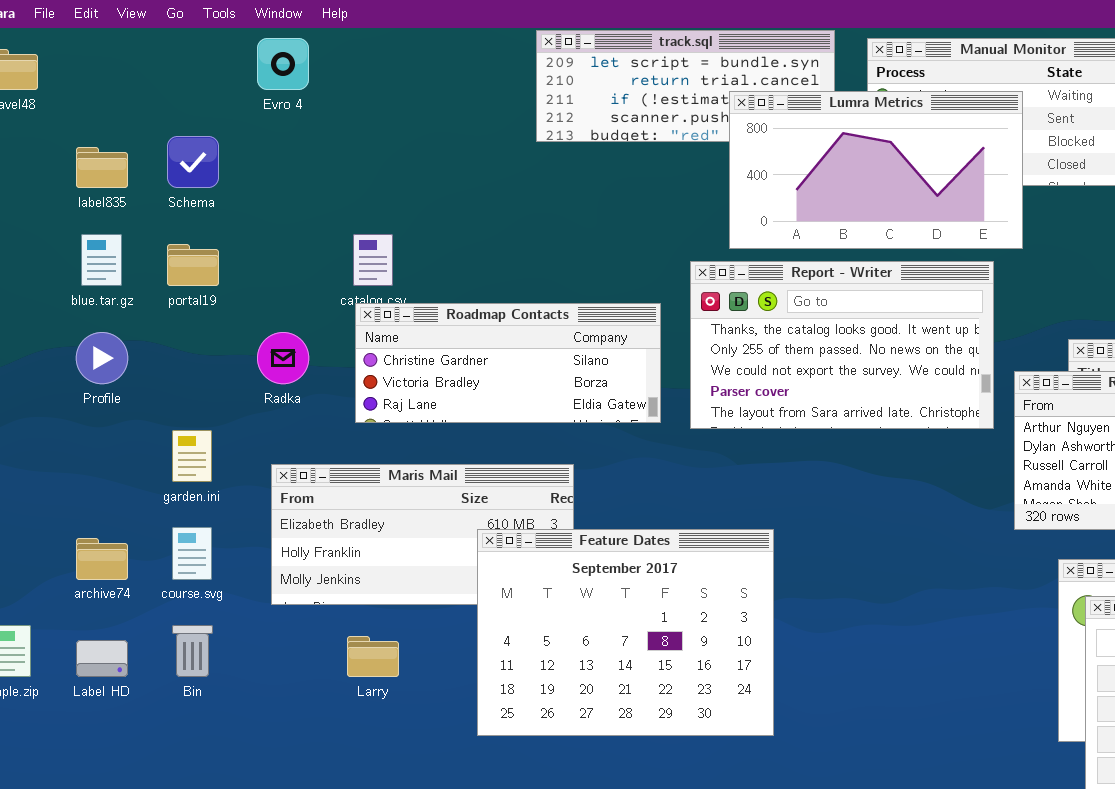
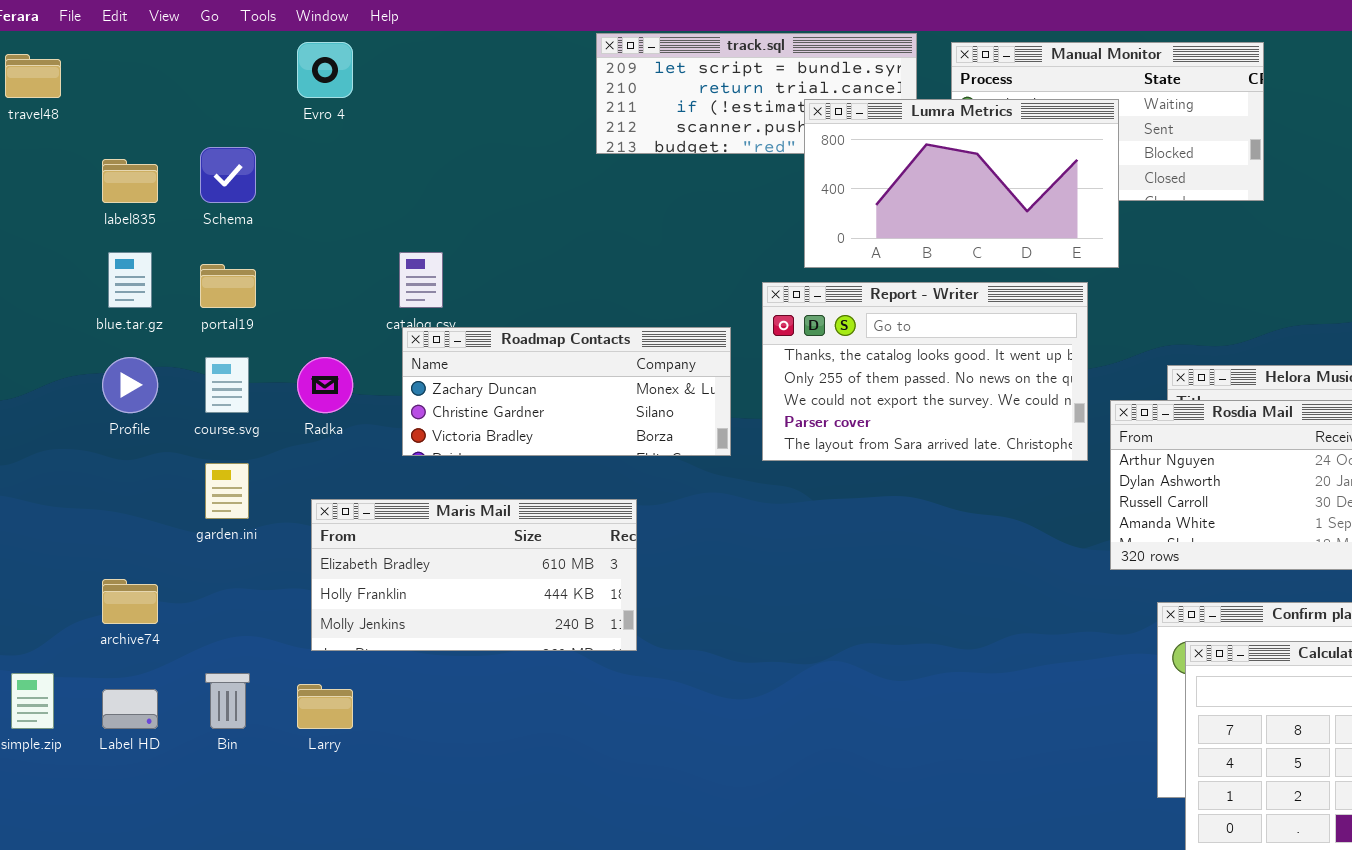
Roadmap Contacts: [355,303,661,423] -> [402,327,731,456], scrolled up 1 row
course.svg: [172,527,212,580] -> [205,357,249,413], moved
Feature Dates: [477,529,774,736] -> none, closed
Larry: [347,636,399,677] -> [297,684,353,729], moved

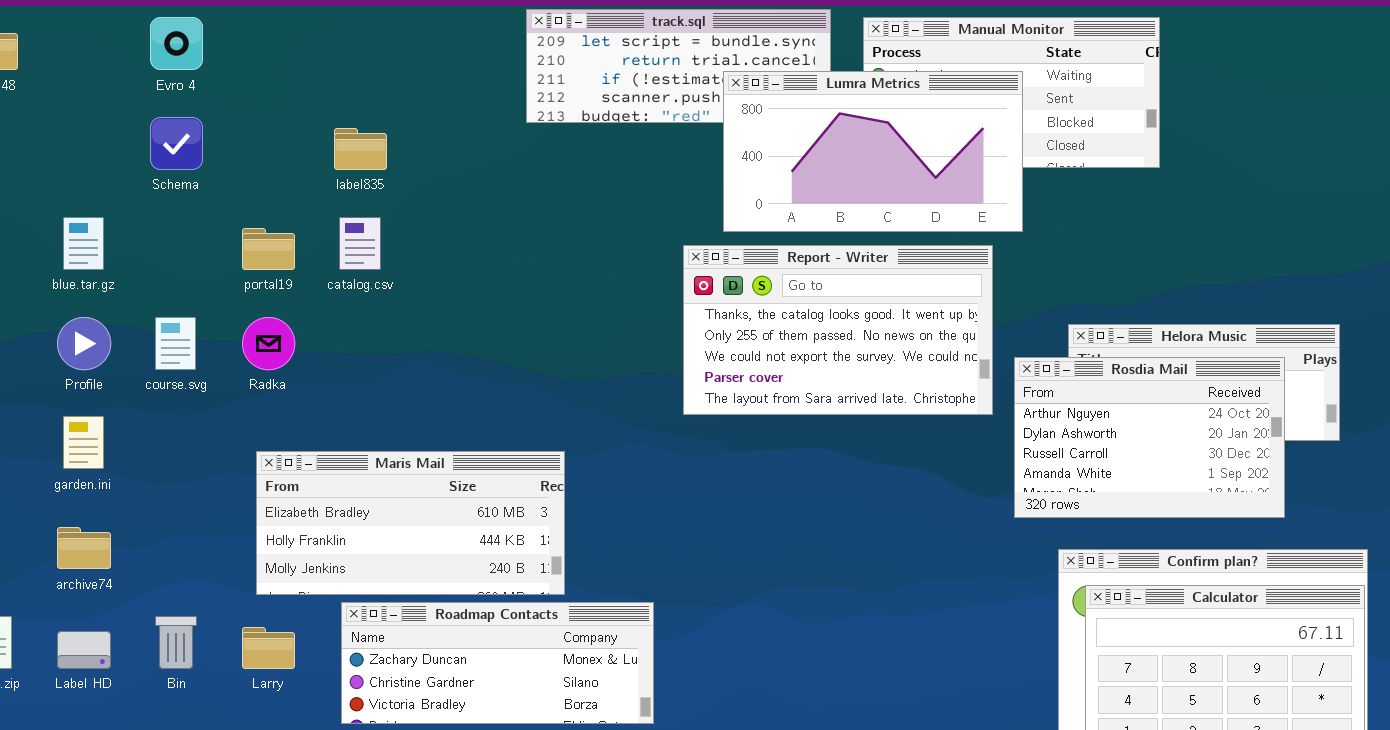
Evro 4: [297,42,353,98] -> [150,17,203,70], moved
label835: [102,159,158,203] -> [334,128,387,170], moved
portal19: [200,264,256,308] -> [242,228,295,270], moved
Roadmap Contacts: [402,327,731,456] -> [341,602,654,724], moved
garden.ini: [205,463,249,519] -> [63,416,104,469], moved

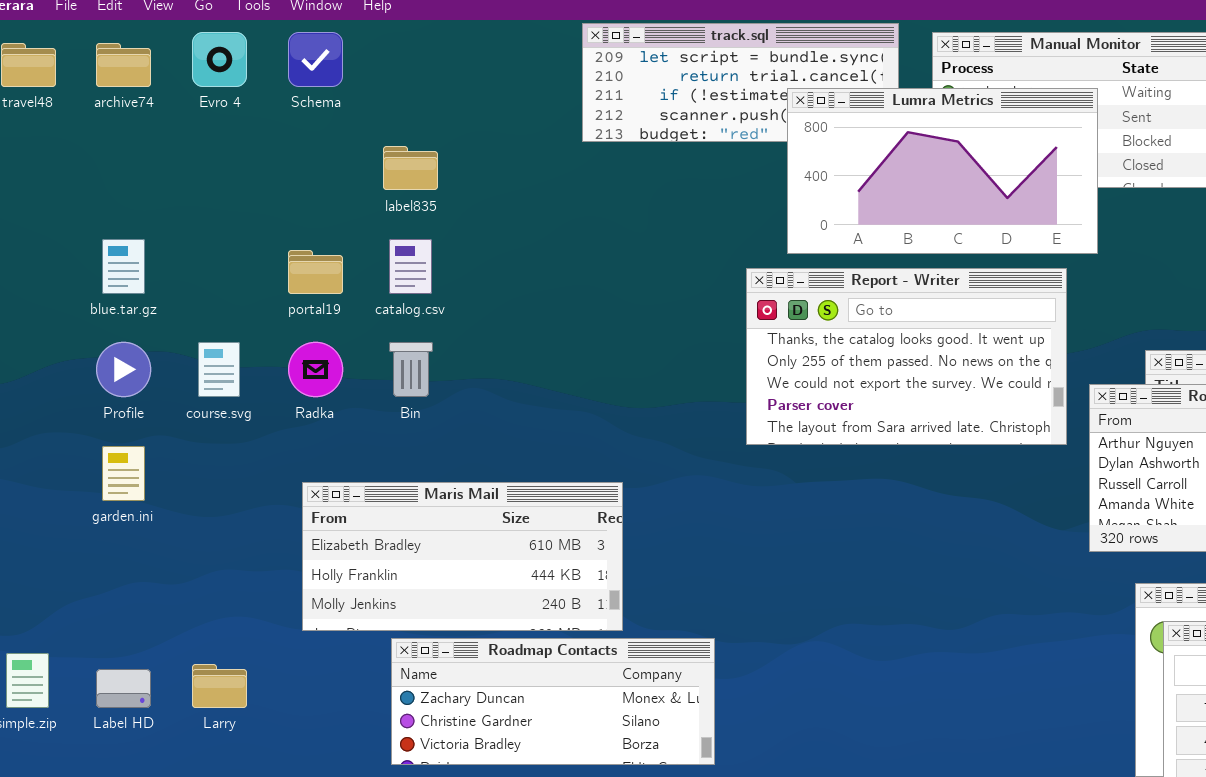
Schema: [150,117,203,170] -> [288,32,343,87], moved
archive74: [57,527,111,569] -> [96,43,151,87], moved
Bin: [155,616,197,669] -> [389,342,433,397], moved
Larry: [242,627,295,669] -> [192,664,247,708], moved

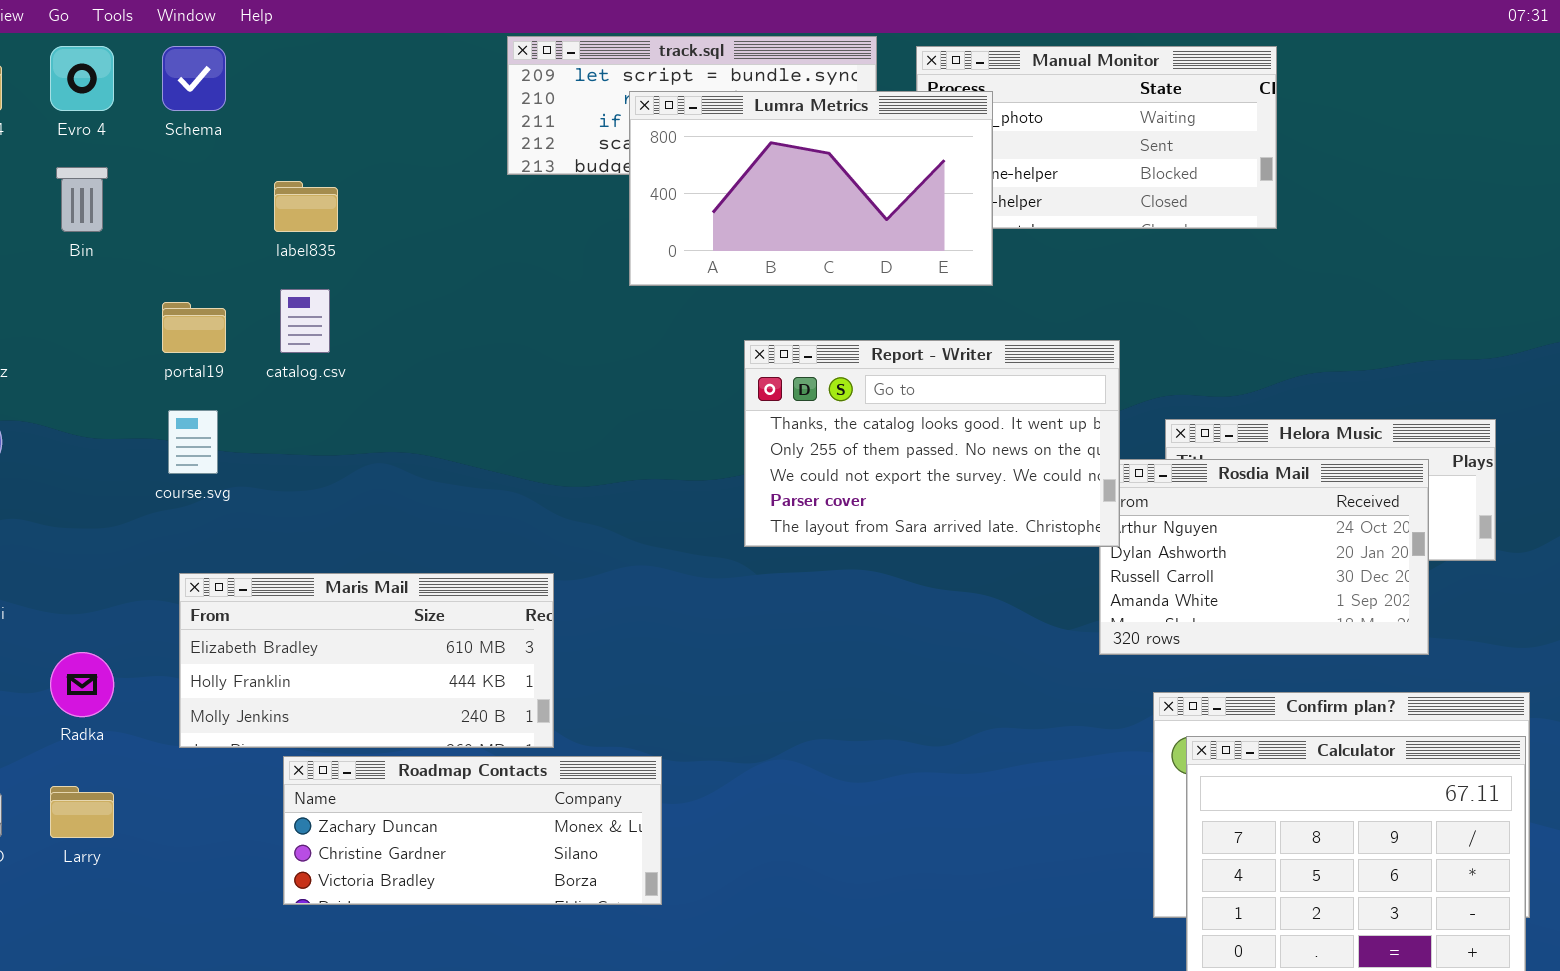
Lumra Metrics: [787,88,1098,254] -> [629,91,993,286], moved
Report - Writer: [746,268,1067,445] -> [744,340,1120,547], moved
course.svg: [198,342,240,397] -> [168,410,218,474], moved
Radka: [288,342,343,397] -> [50,652,114,717], moved
Bin: [389,342,433,397] -> [56,167,108,232], moved

